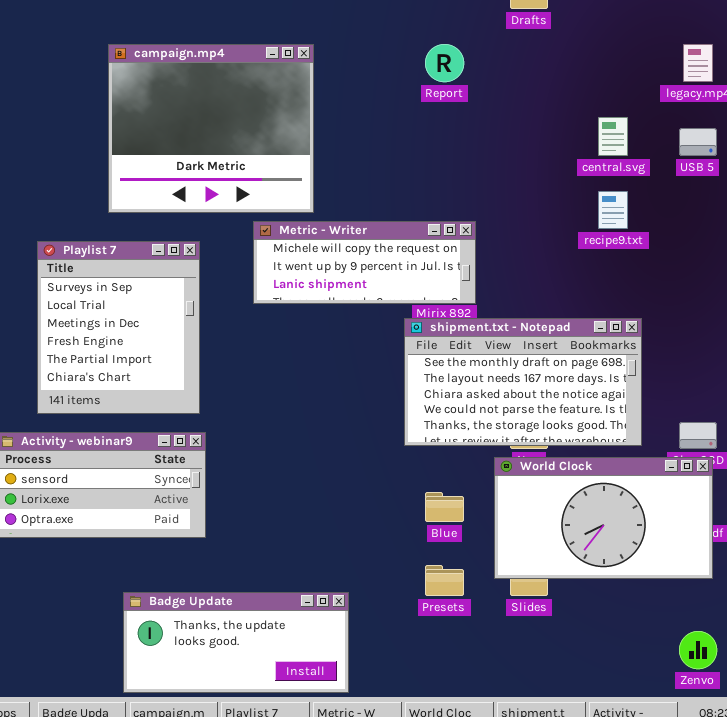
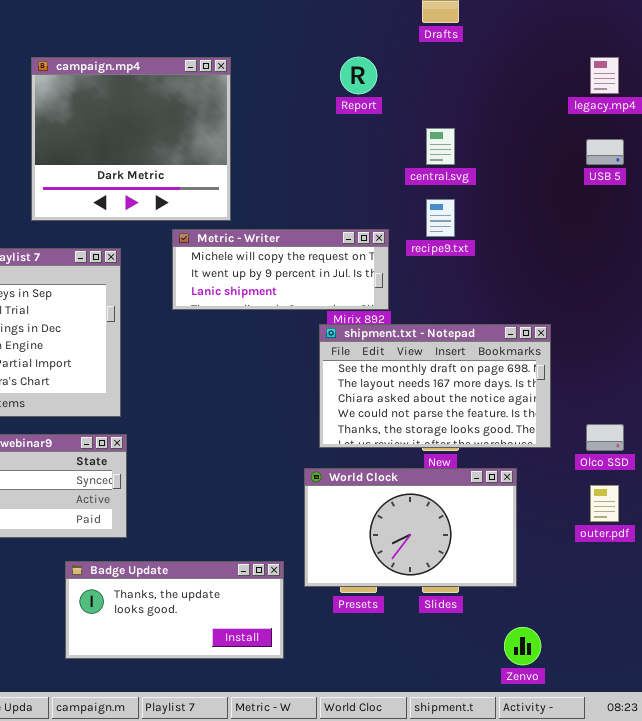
central.svg: [598,117,628,156] -> [426,128,455,165], moved
recipe9.txt: [598,191,628,229] -> [426,199,455,237], moved
World Clock: [494,457,713,579] -> [304,468,517,587], moved
Badge Update: [123,592,349,693] -> [65,561,284,659], moved
Zenvo: [679,631,717,669] -> [504,627,541,665], moved

